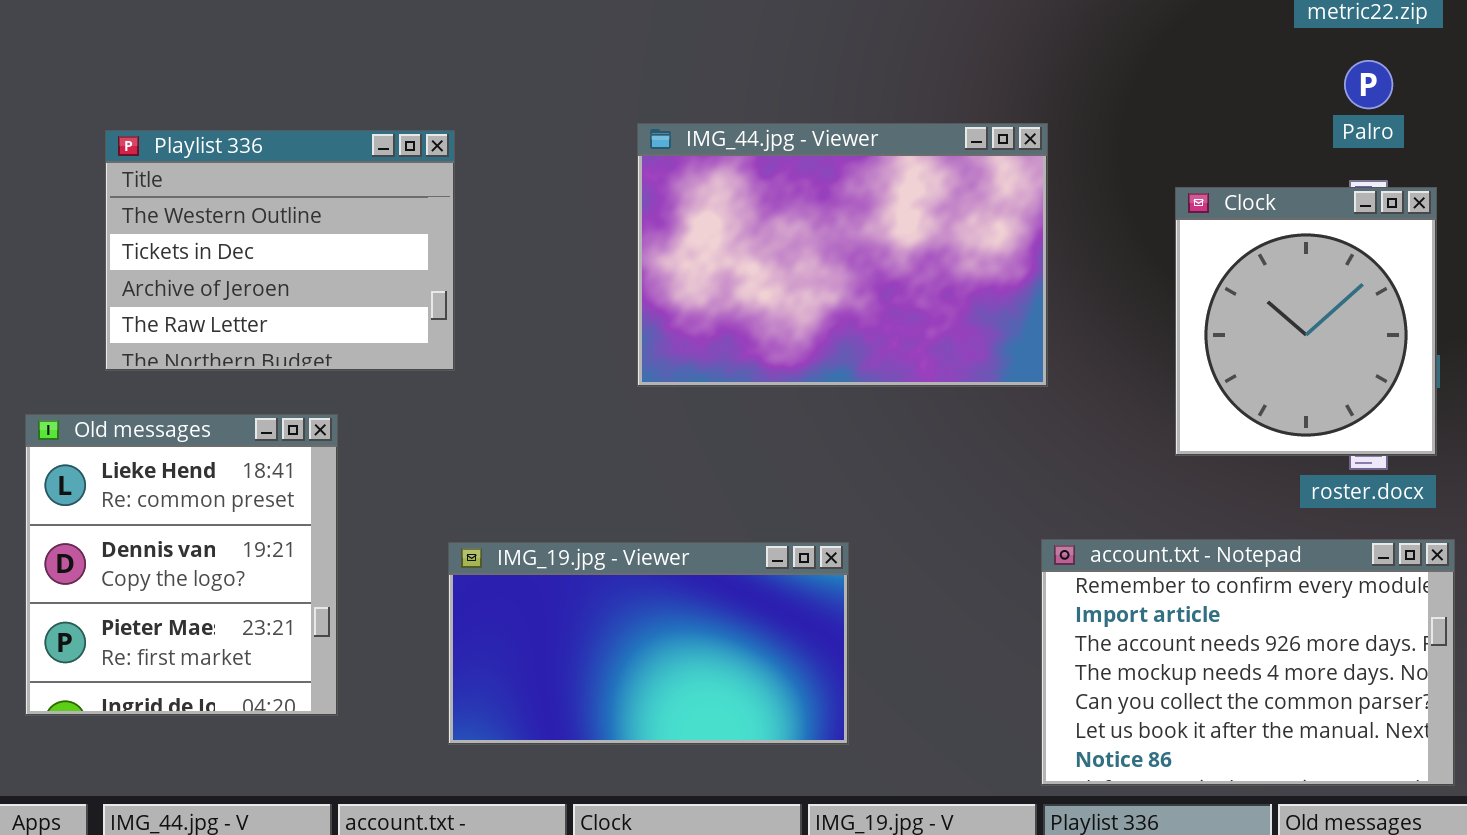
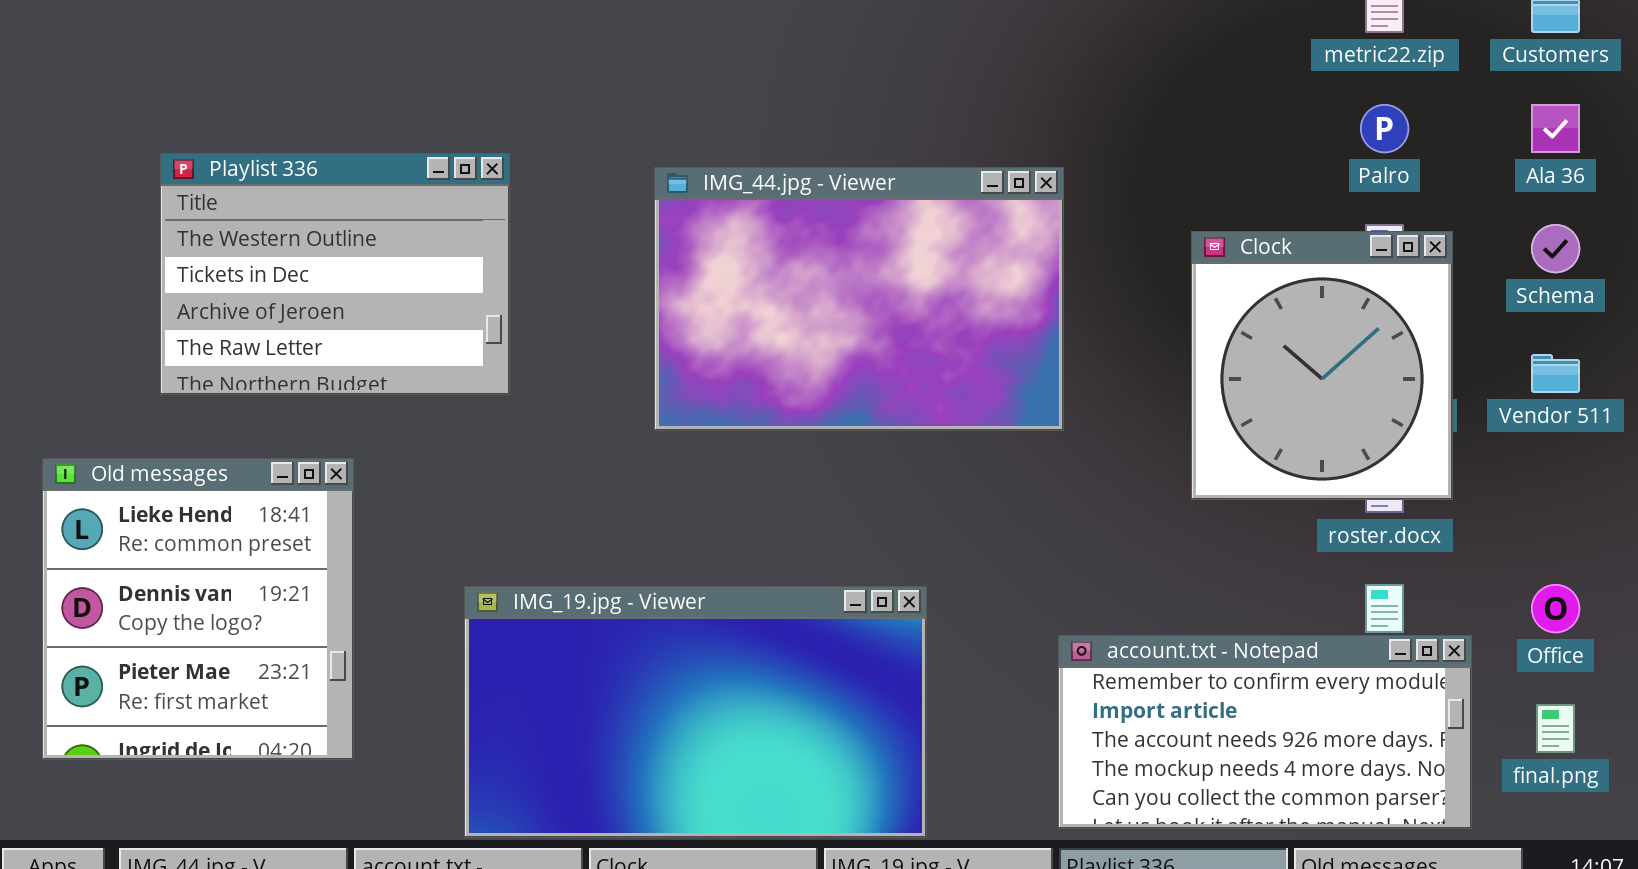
Playlist 336: [105,130,455,371] -> [160,153,510,395], moved
account.txt - Notepad: [1041,539,1455,786] -> [1058,635,1472,829], resized
IMG_19.jpg - Viewer: [448,542,849,745] -> [464,586,927,838], resized

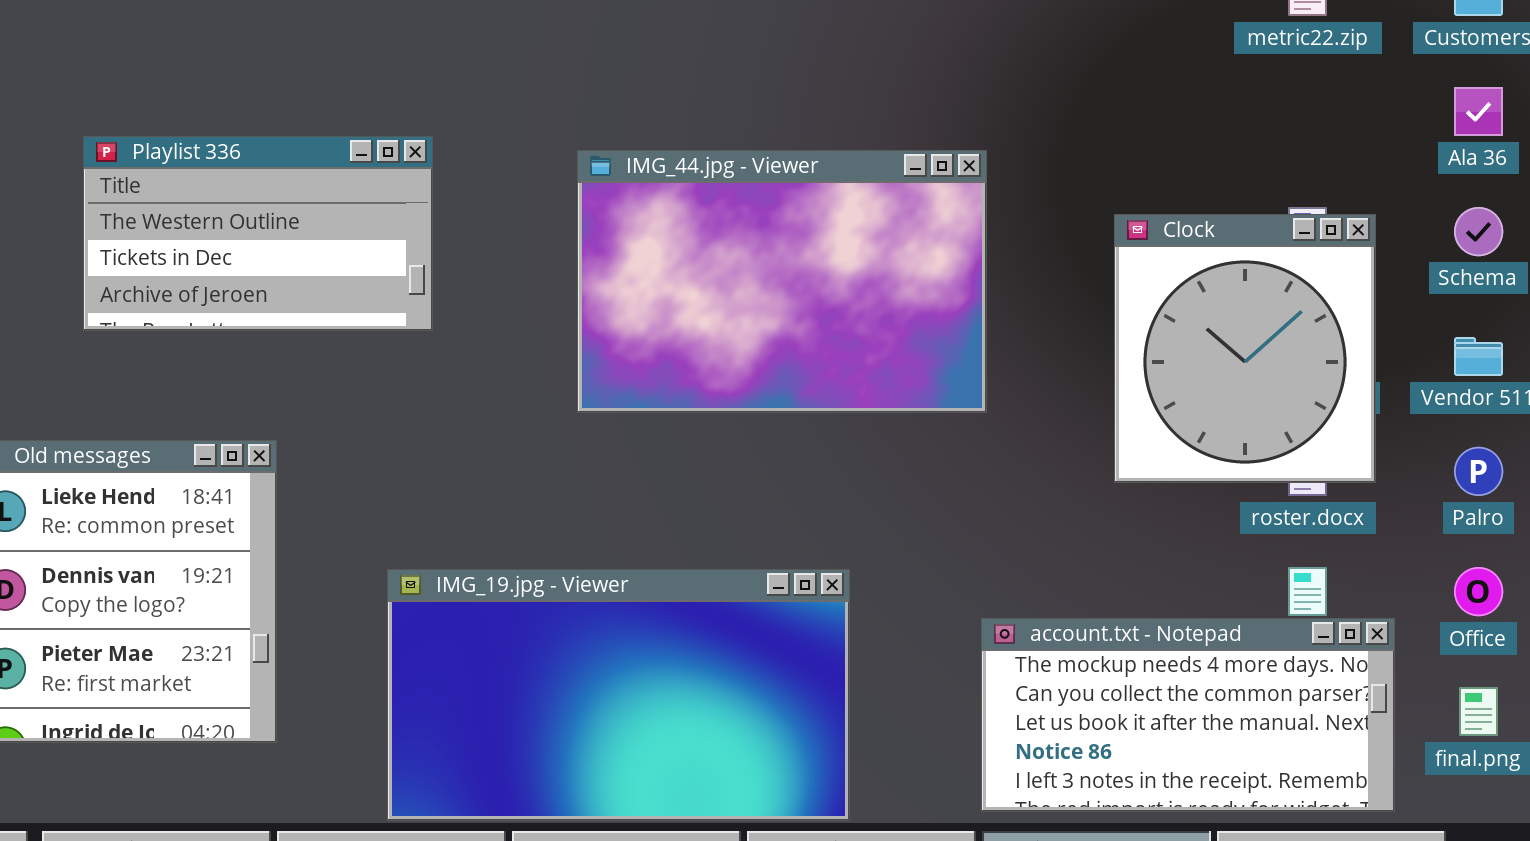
Palro: [1360,104,1409,153] -> [1454,447,1503,496], moved
Playlist 336: [160,153,510,395] -> [83,136,433,331], resized
account.txt - Notepad: [1058,635,1472,829] -> [981,618,1395,812], scrolled down 3 rows

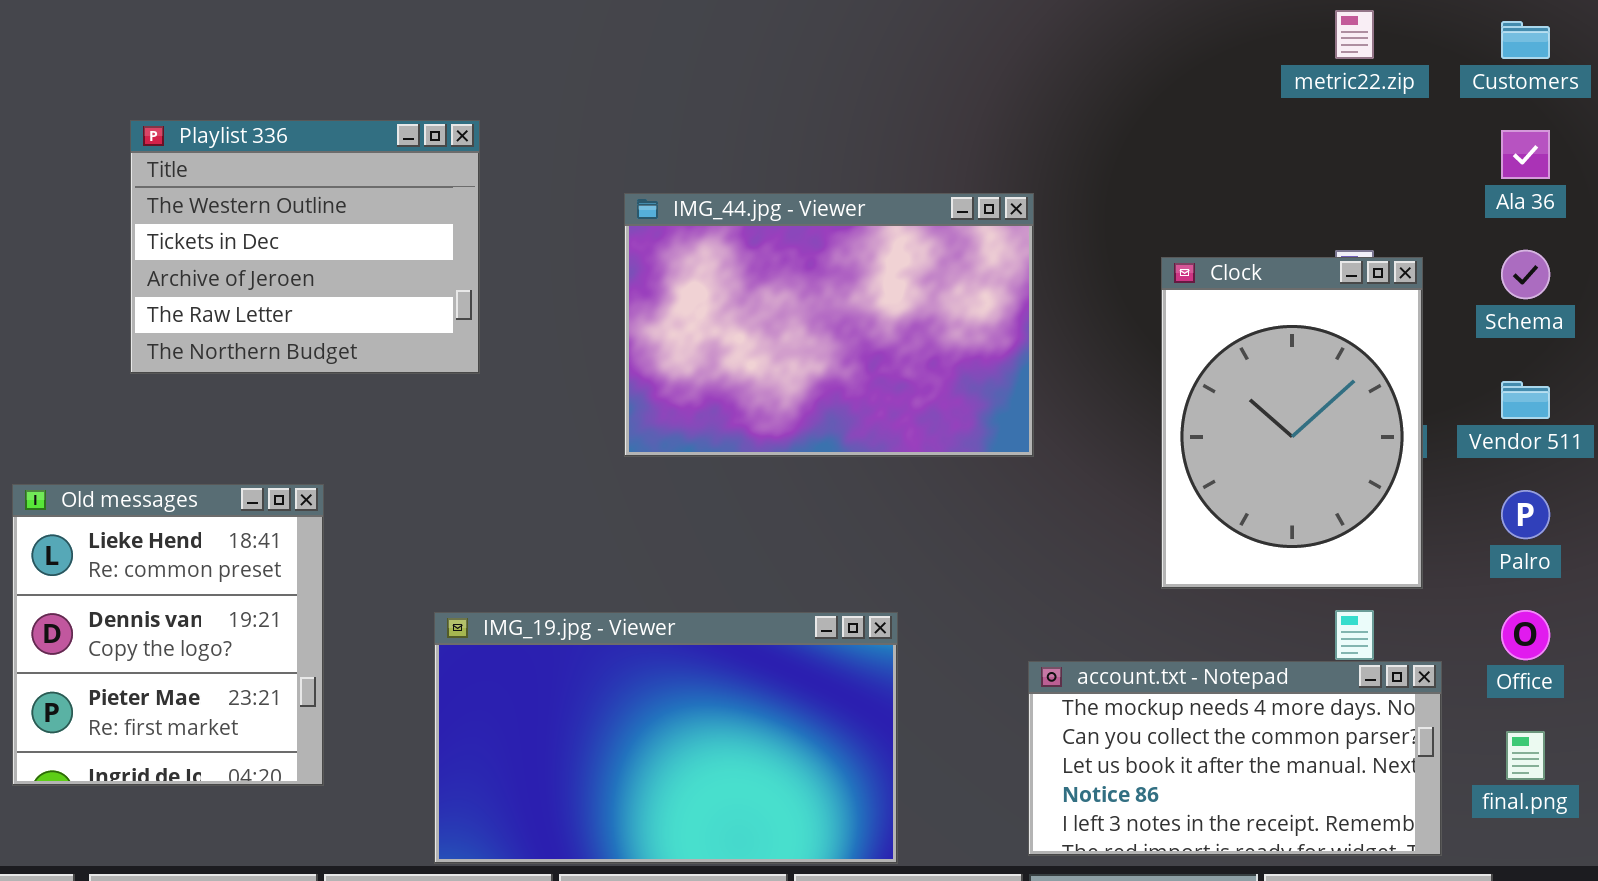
Playlist 336: [83,136,433,331] -> [130,120,480,374], resized
Clock: [1114,214,1376,483] -> [1161,257,1423,589], resized

